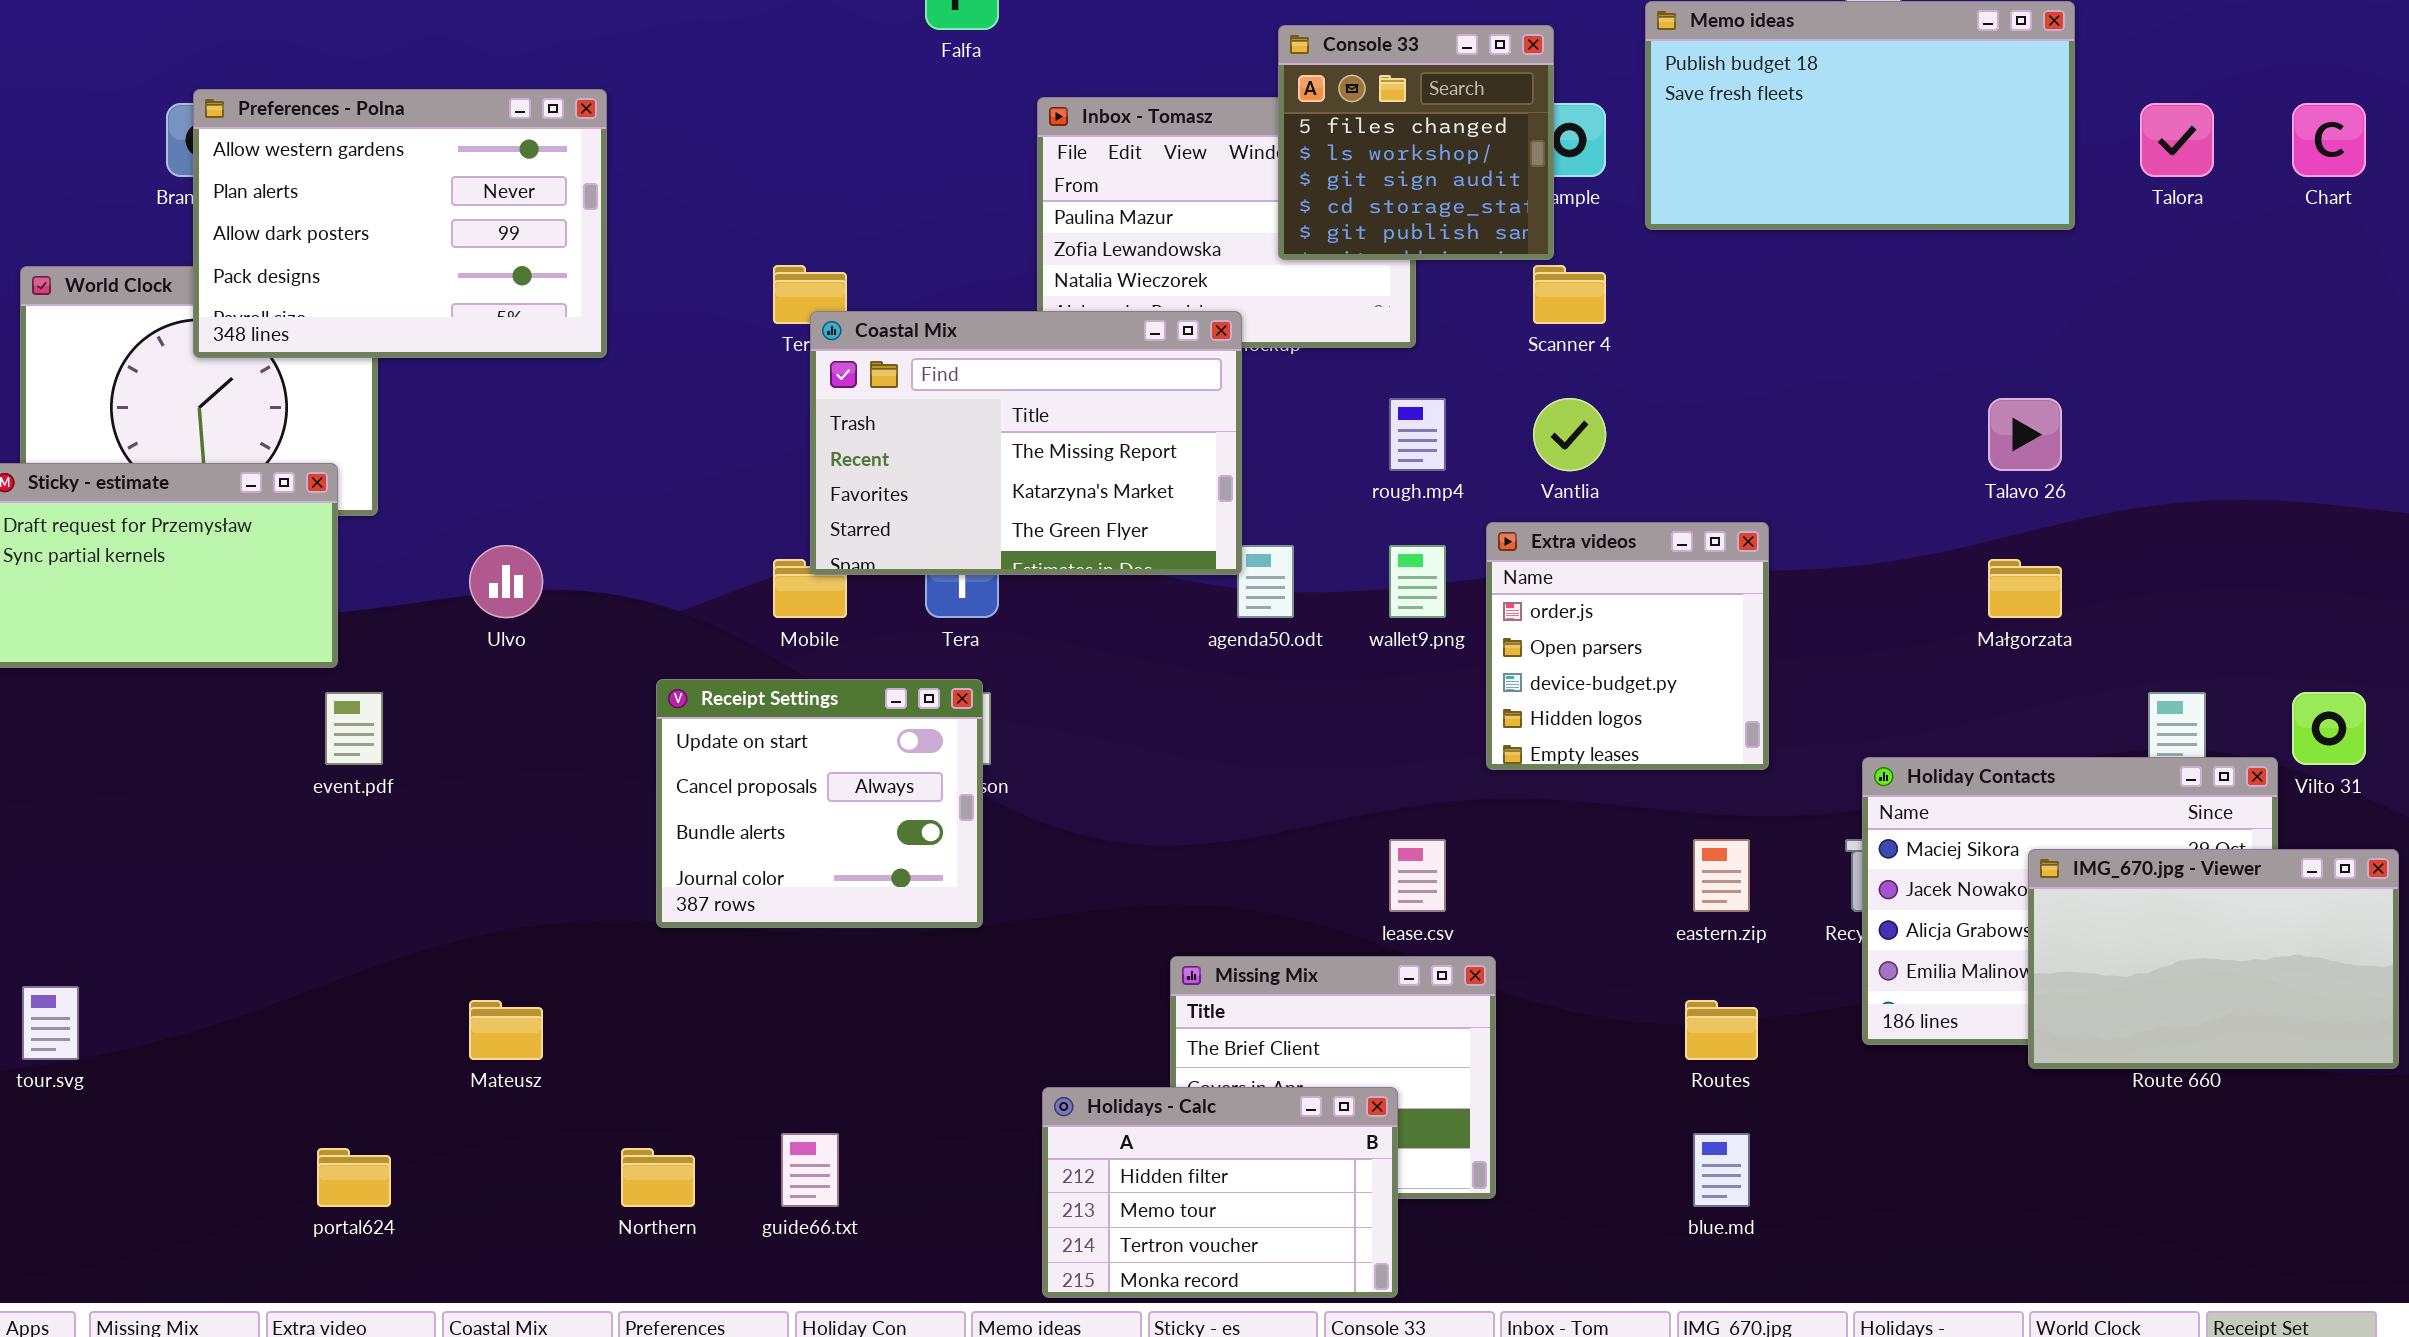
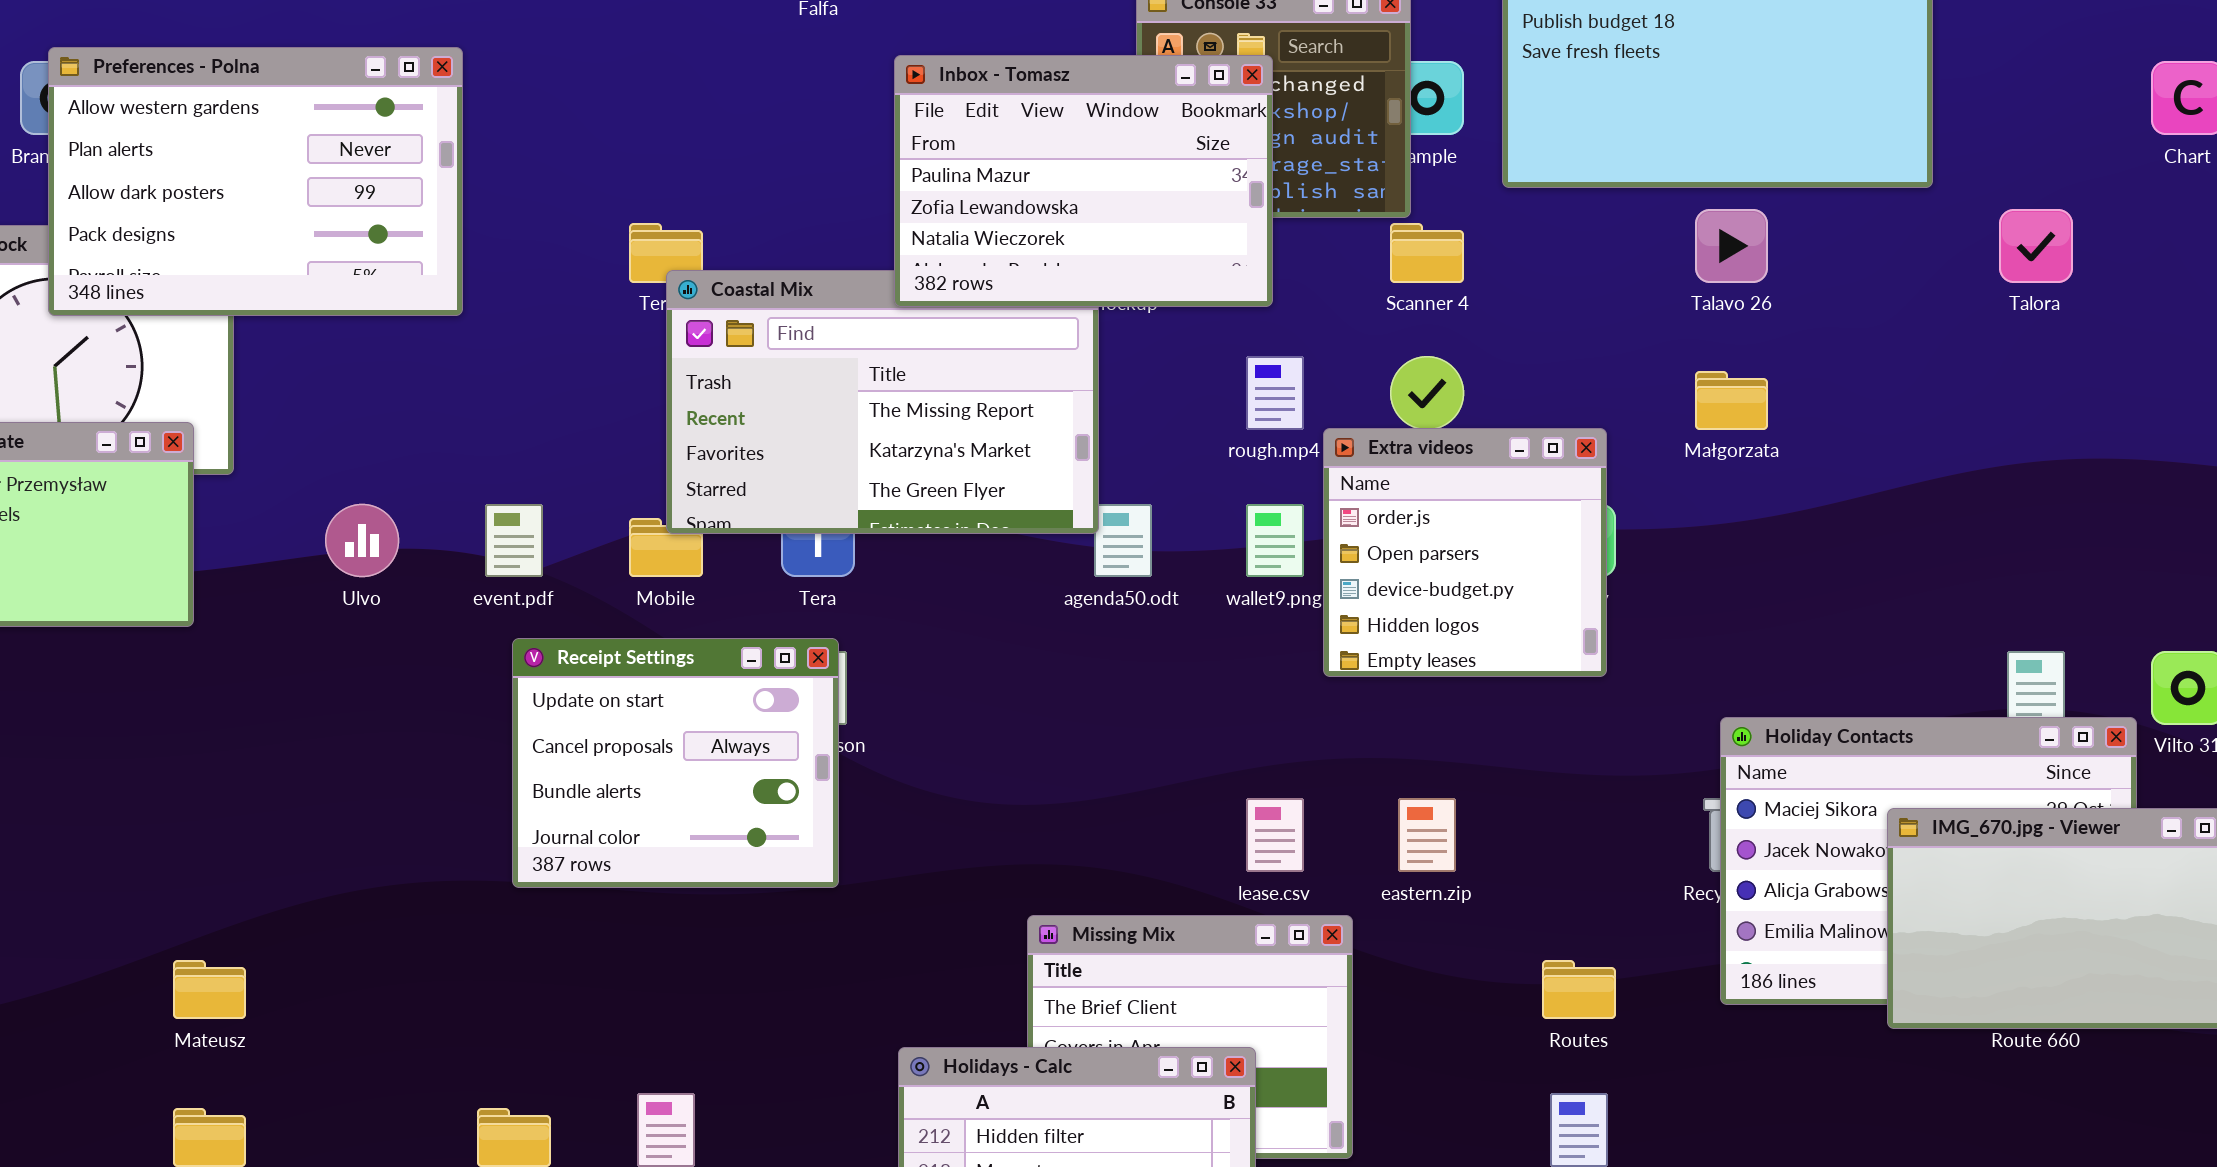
Inbox - Tomasz: [1037,97,1416,348] -> [894,55,1273,307], raised
Talora: [2140,103,2214,177] -> [1999,209,2073,283], moved
Talavo 26: [1988,398,2062,471] -> [1695,209,1768,283], moved
Extra videos: [1486,522,1769,770] -> [1323,428,1607,677], moved
Małgorzata: [1988,559,2062,618] -> [1695,371,1768,430], moved
event.pdf: [325,692,383,765] -> [485,504,543,577], moved
eastern.zip: [1693,839,1750,912] -> [1398,798,1456,872], moved
Mateusz: [469,1000,543,1060] -> [173,960,246,1019], moved

